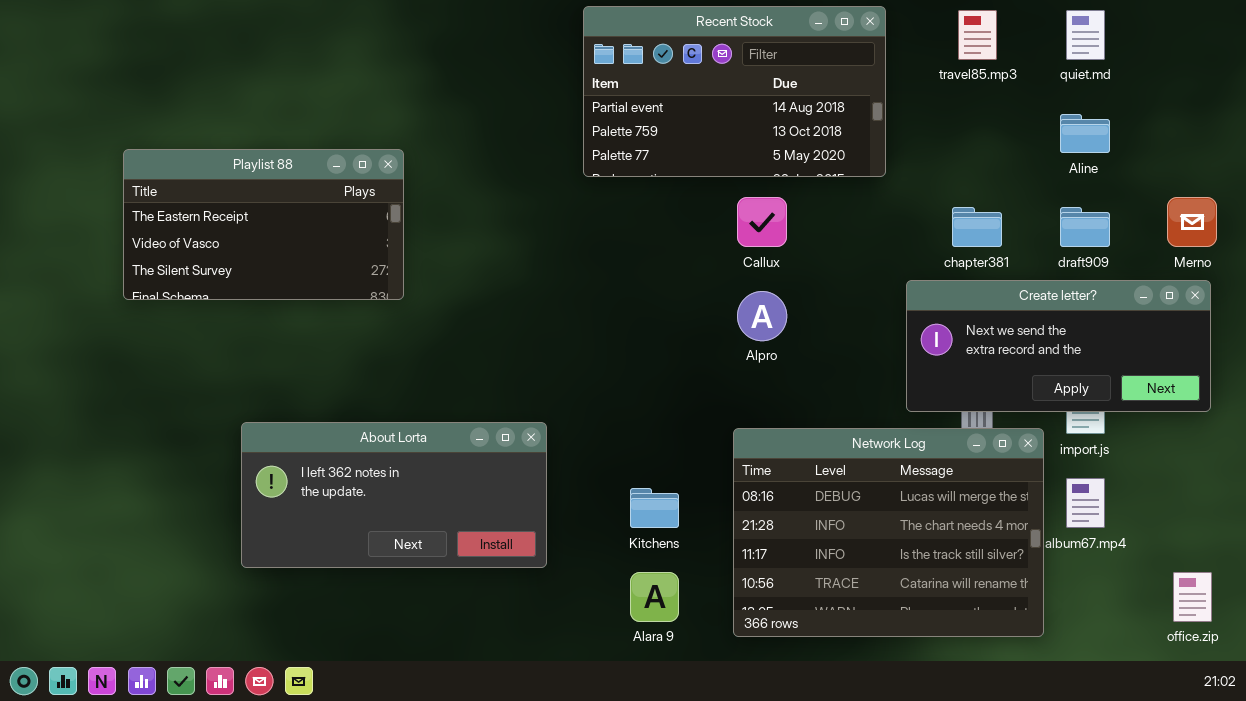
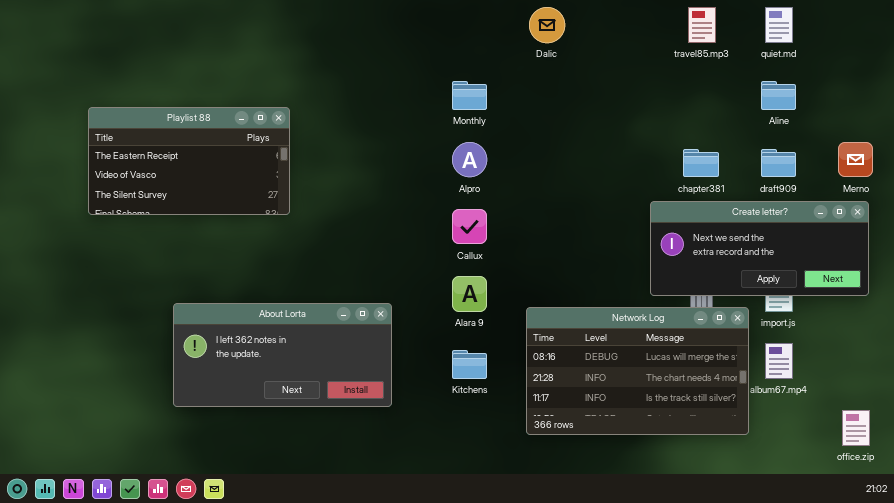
Recent Stock: [583,6,886,177] -> none, closed
Callux: [737,197,787,247] -> [452,209,487,244], moved
Alpro: [737,291,787,341] -> [452,142,487,177], moved
Network Log: [733,428,1044,637] -> [526,307,749,435], resized
Alara 9: [630,572,679,622] -> [452,276,487,312], moved

